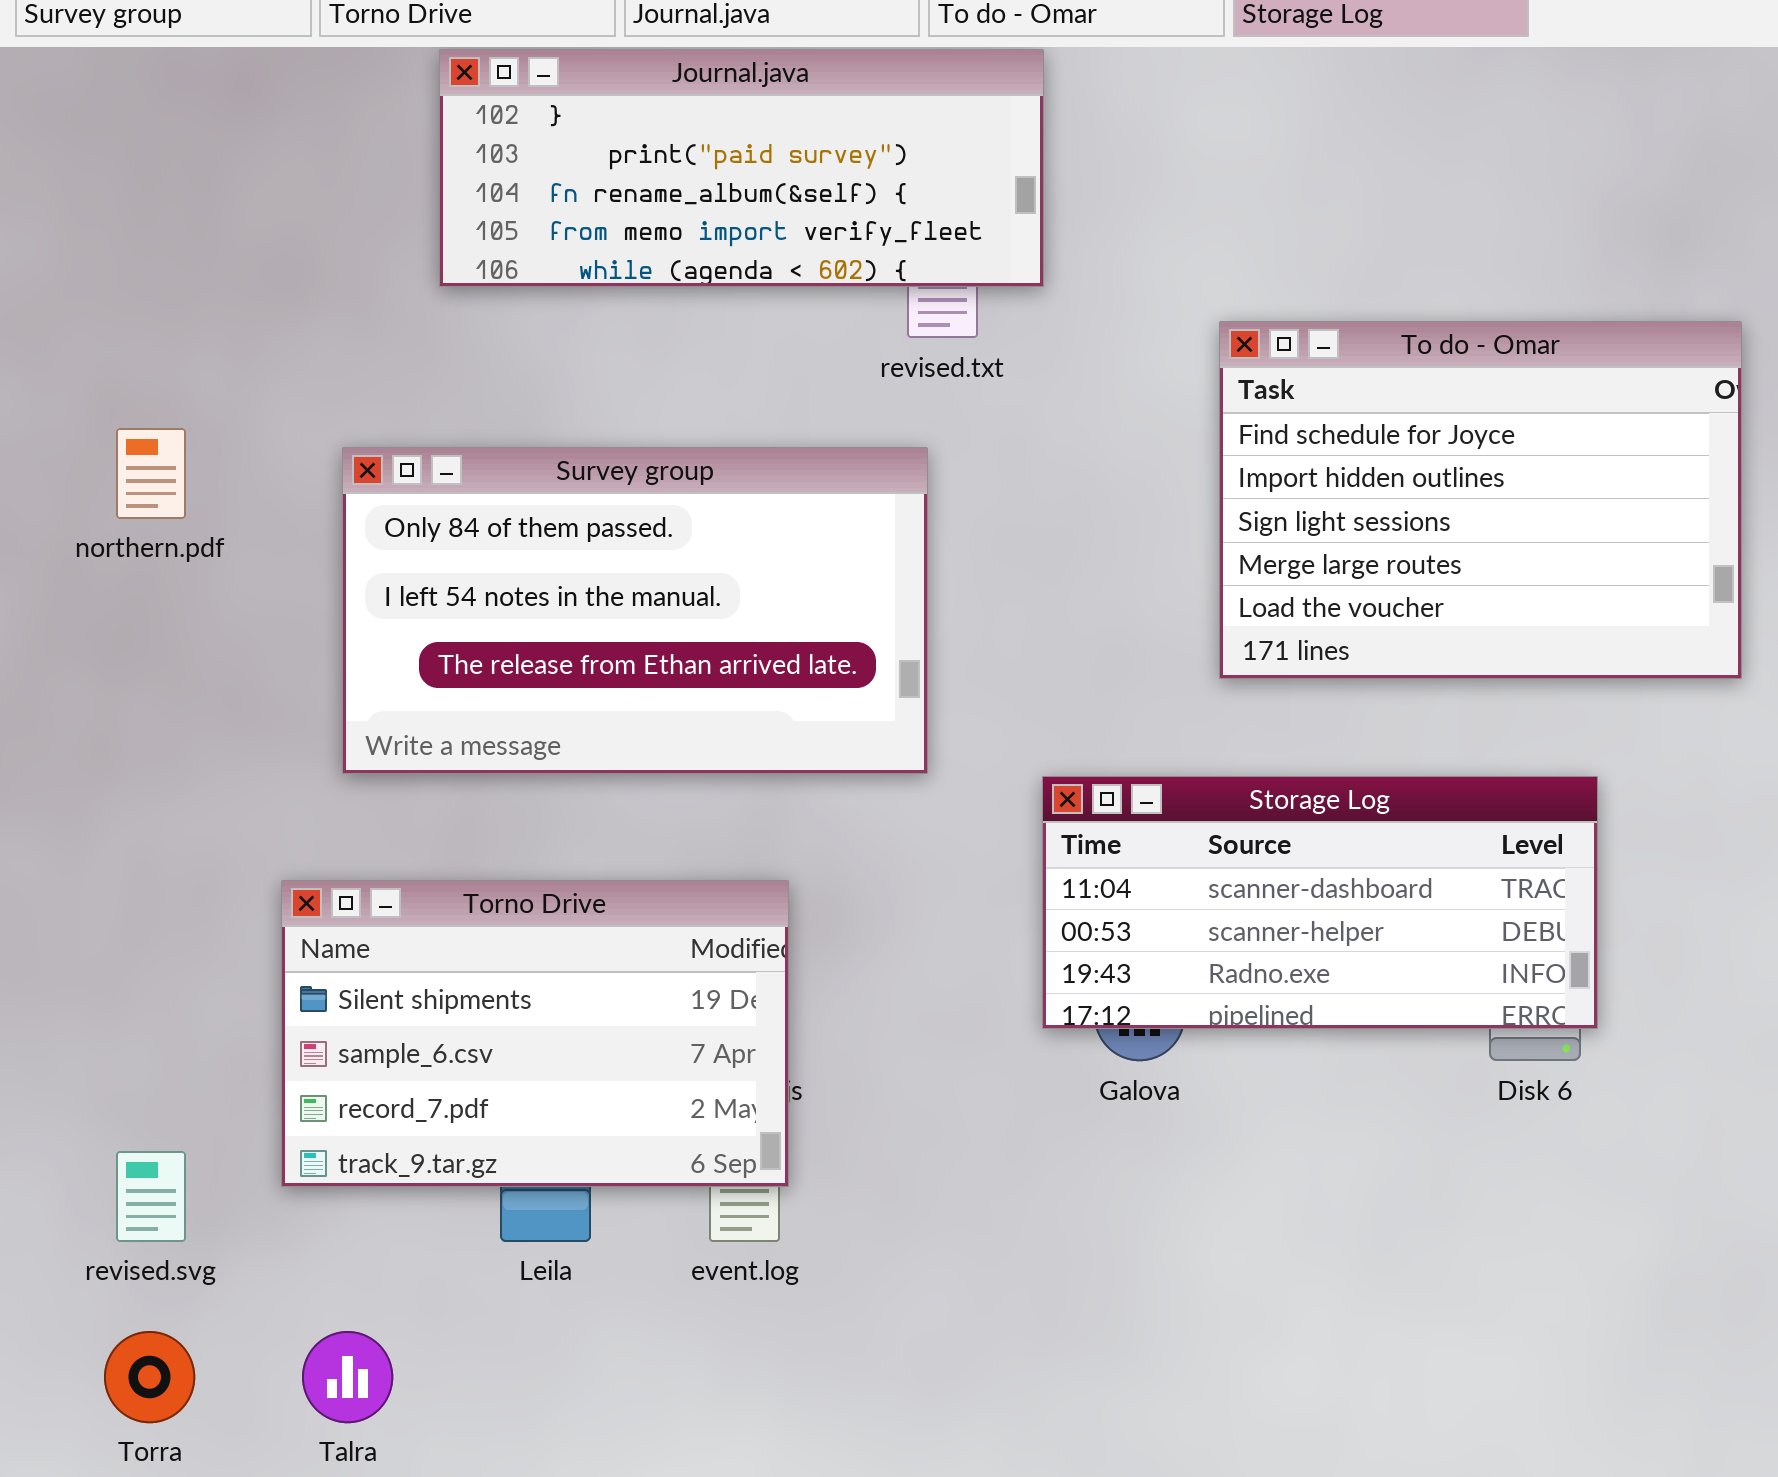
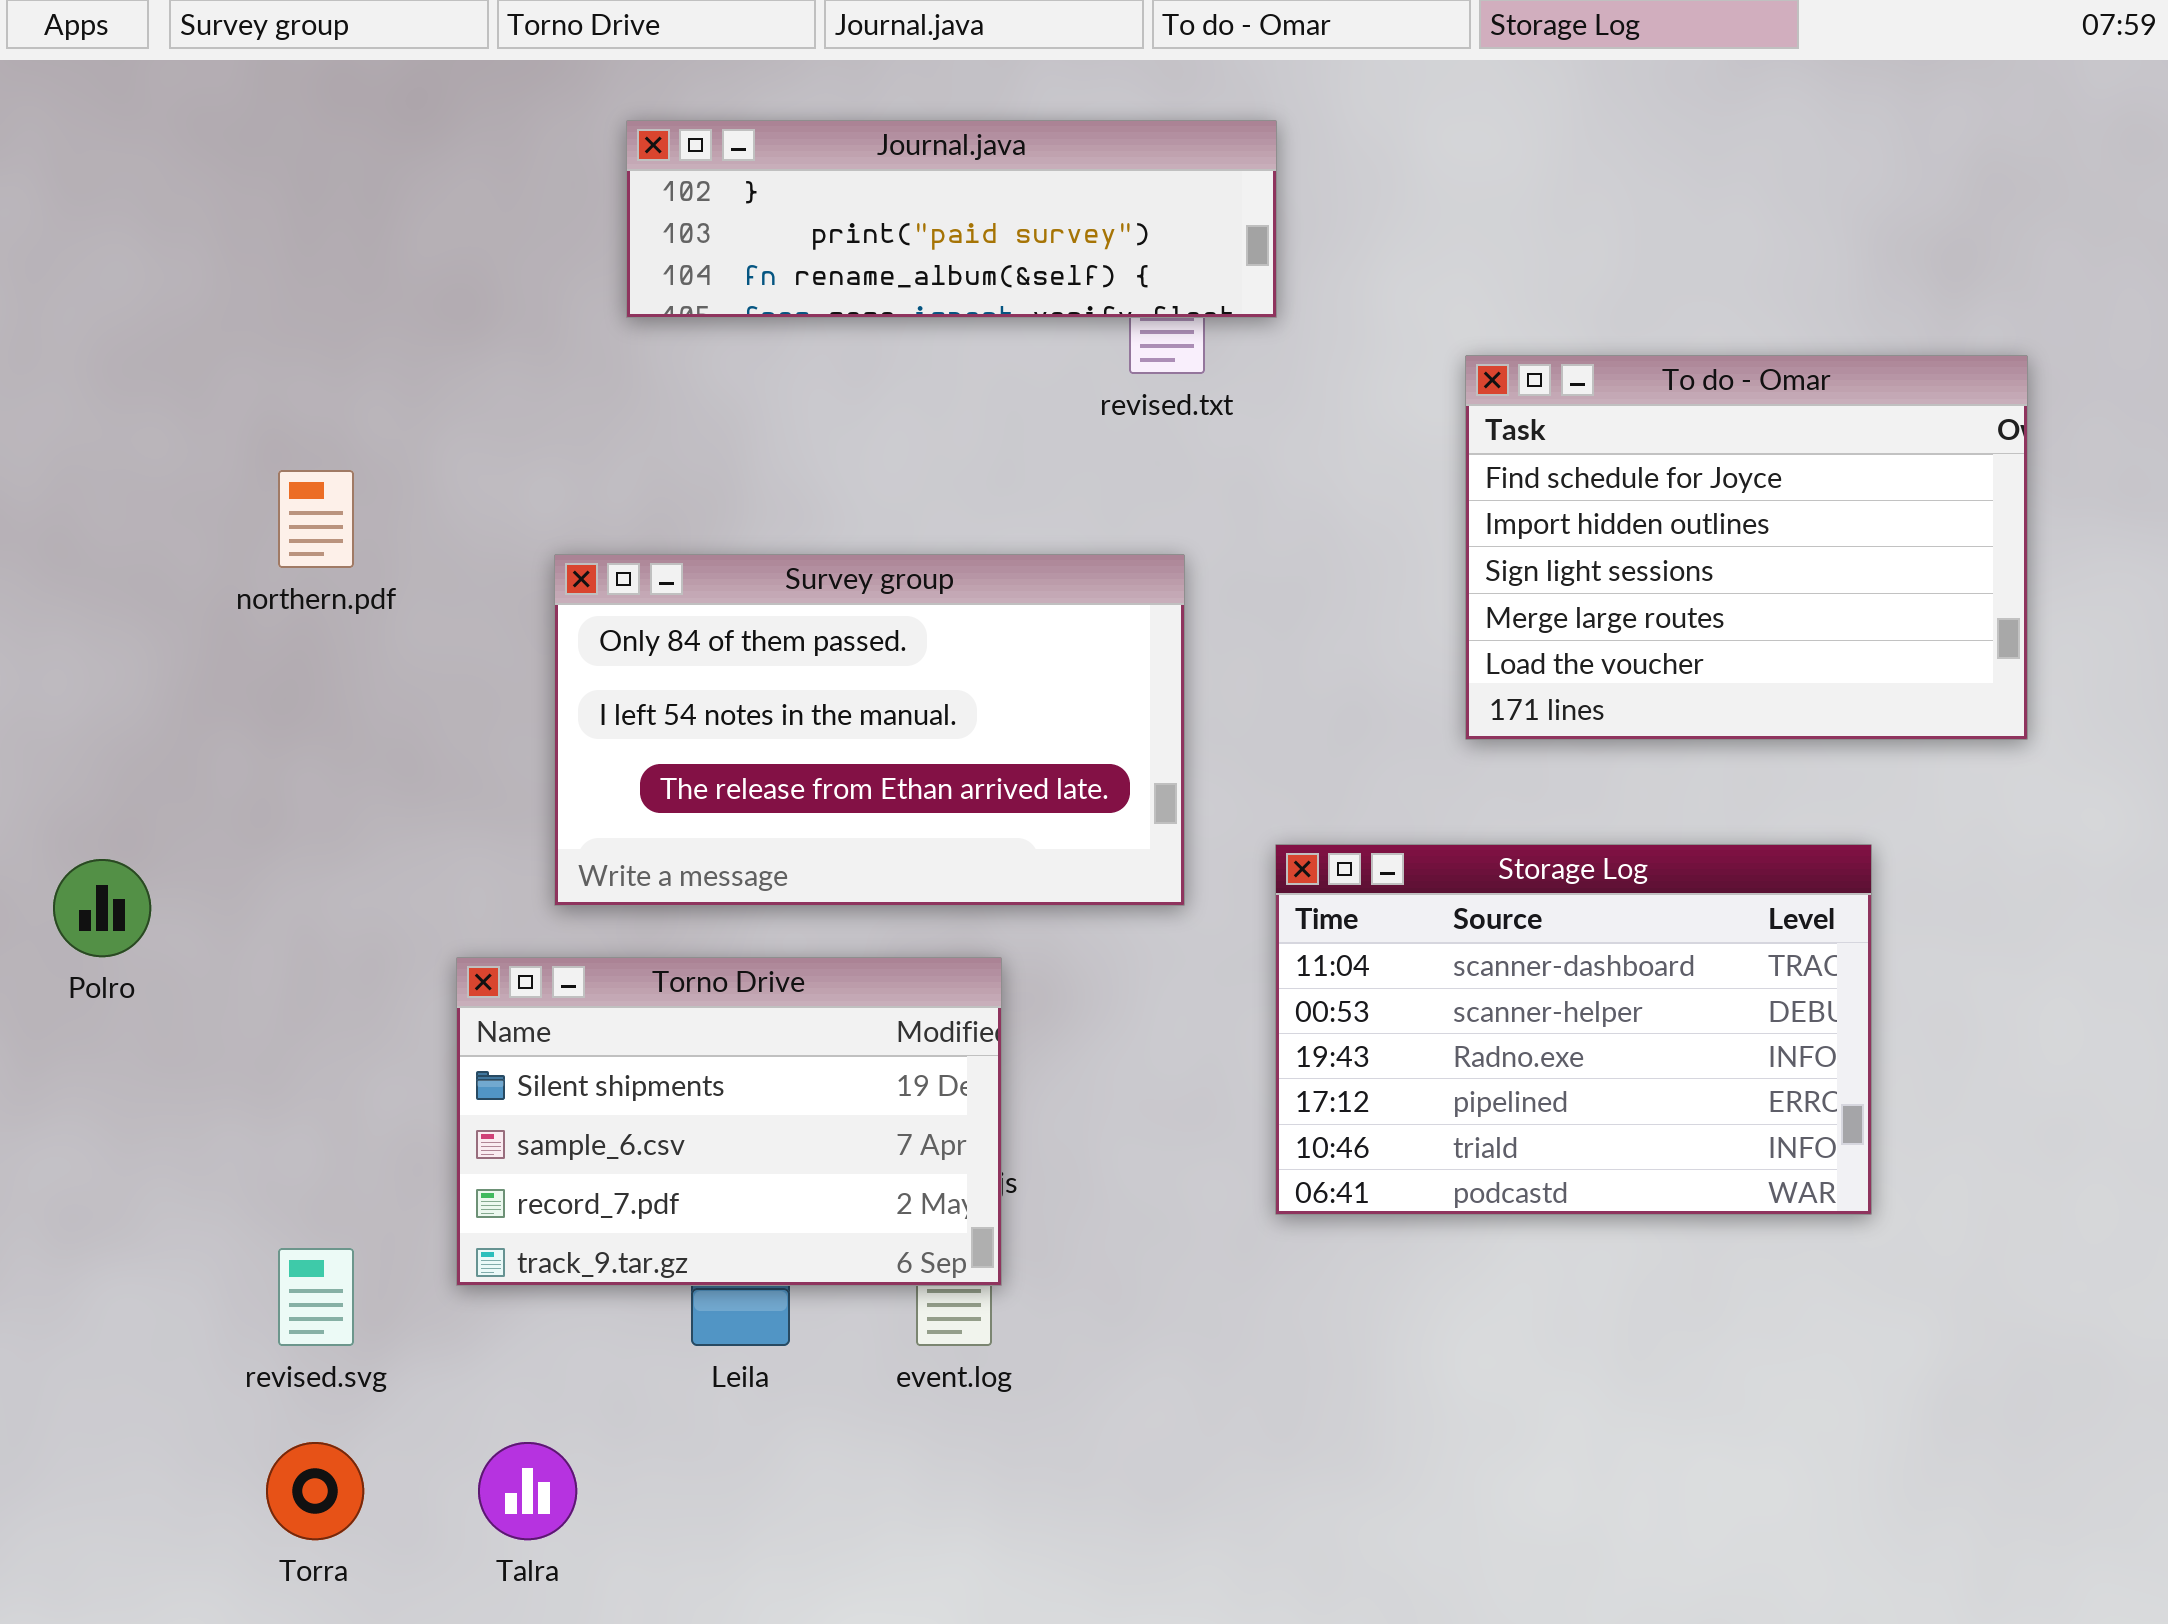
Journal.java: [439,49,1044,287] -> [626,120,1277,318], resized
Survey group: [342,447,928,774] -> [554,554,1185,906], moved
Storage Log: [1042,776,1598,1029] -> [1275,844,1872,1215], resized

